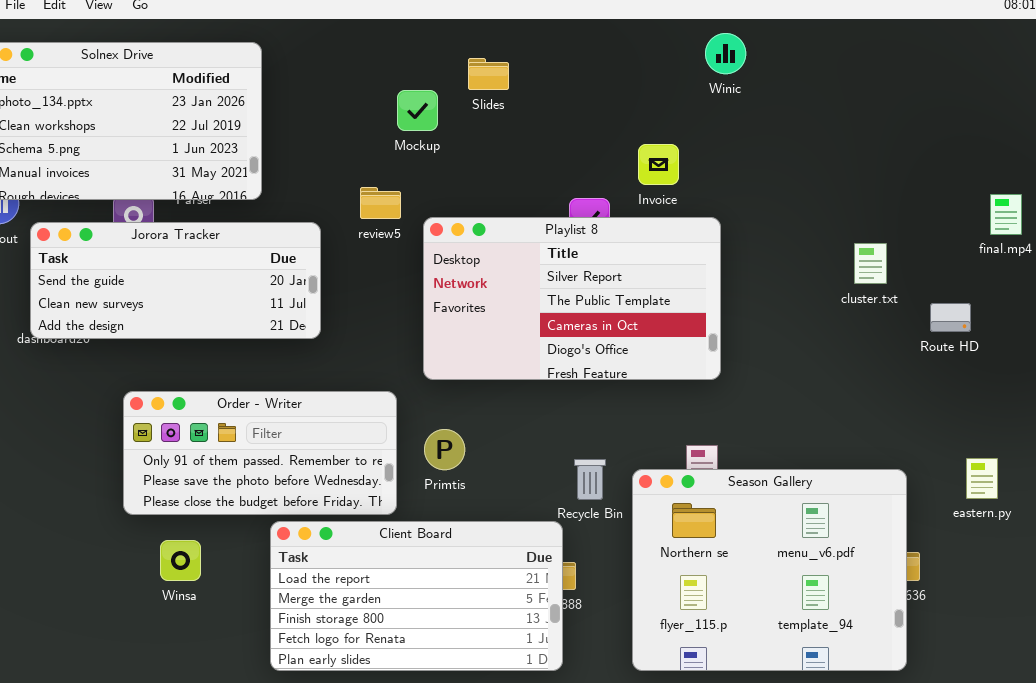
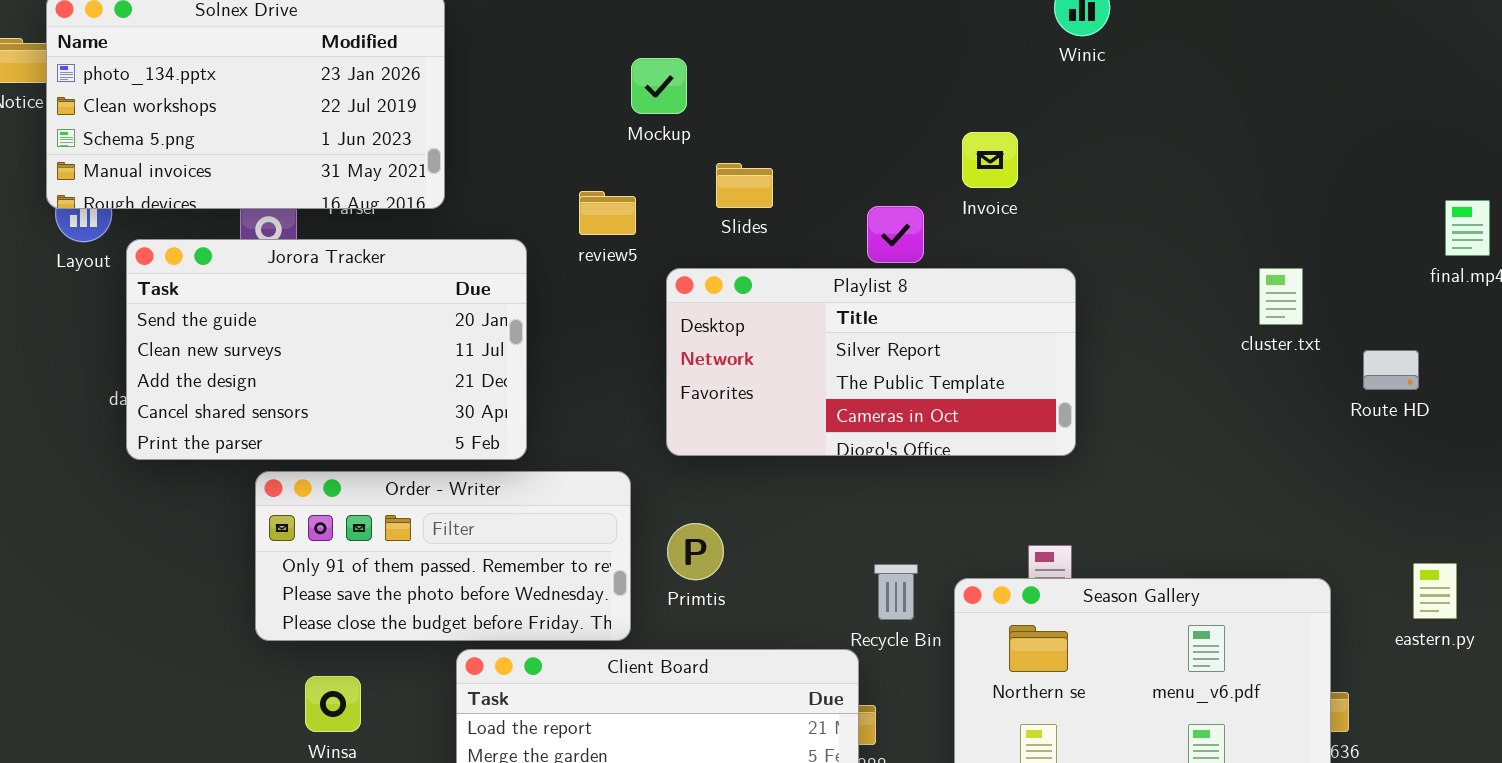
Slides: [468,58,509,90] -> [716,163,773,208], moved
Playlist 8: [423,217,721,380] -> [666,268,1076,456], resized
Jorora Tracker: [30,222,321,339] -> [126,239,527,460], resized

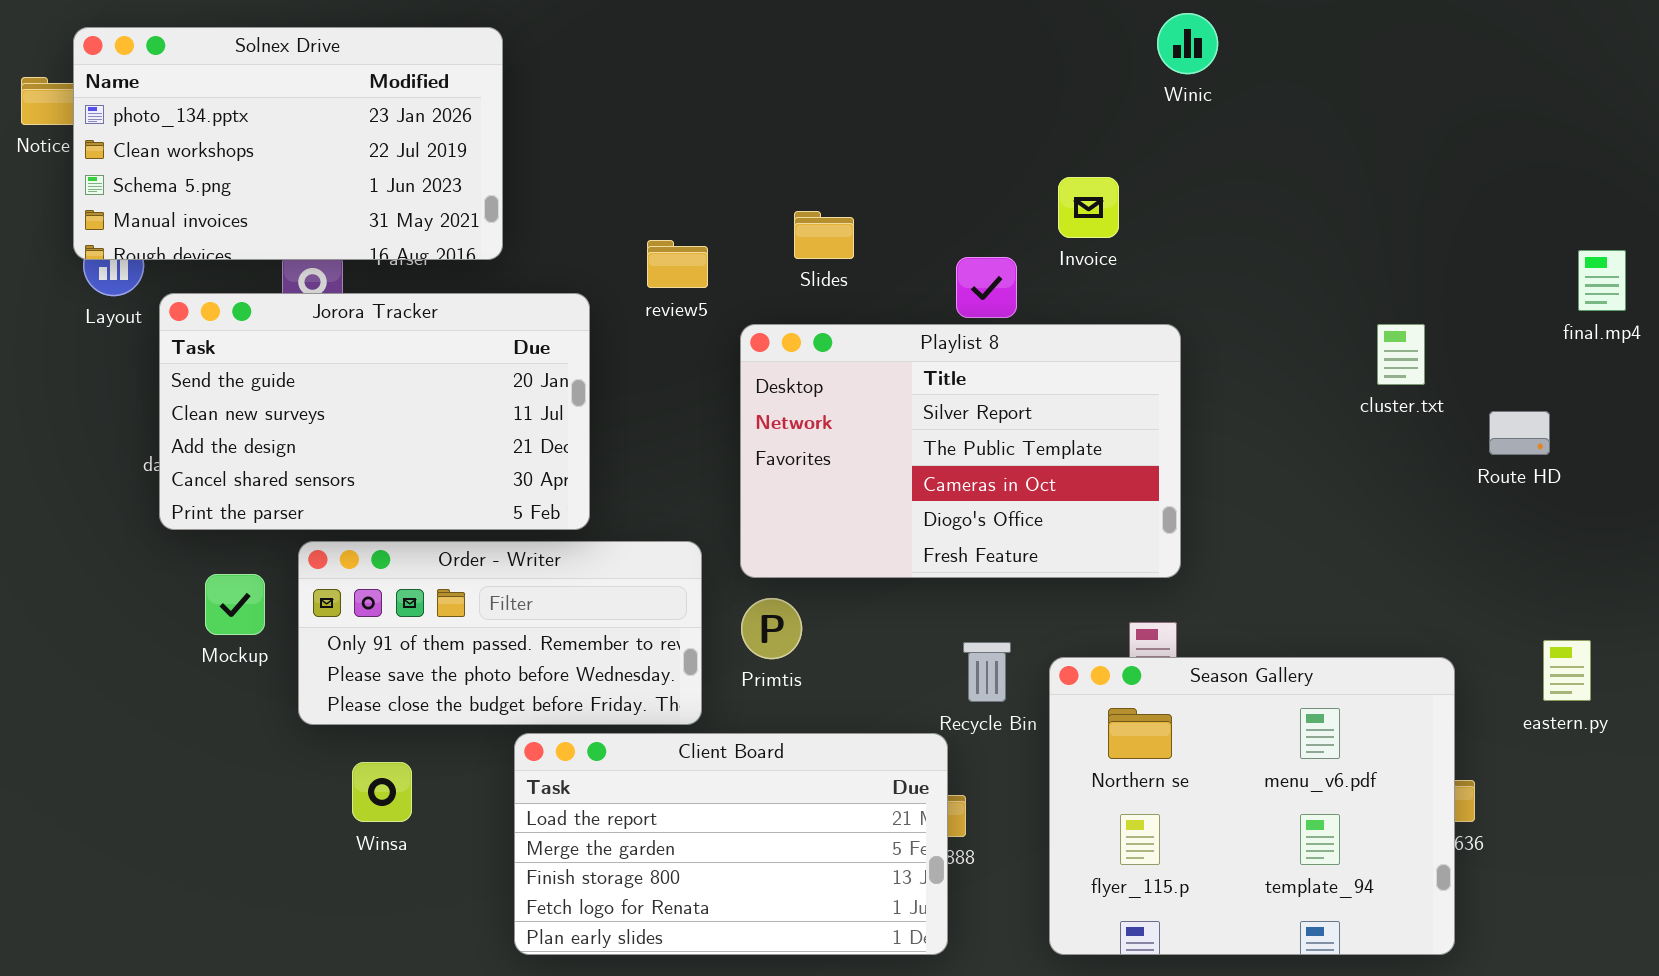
Mockup: [631,58,687,114] -> [205,574,265,635], moved
Playlist 8: [666,268,1076,456] -> [740,324,1181,578], resized

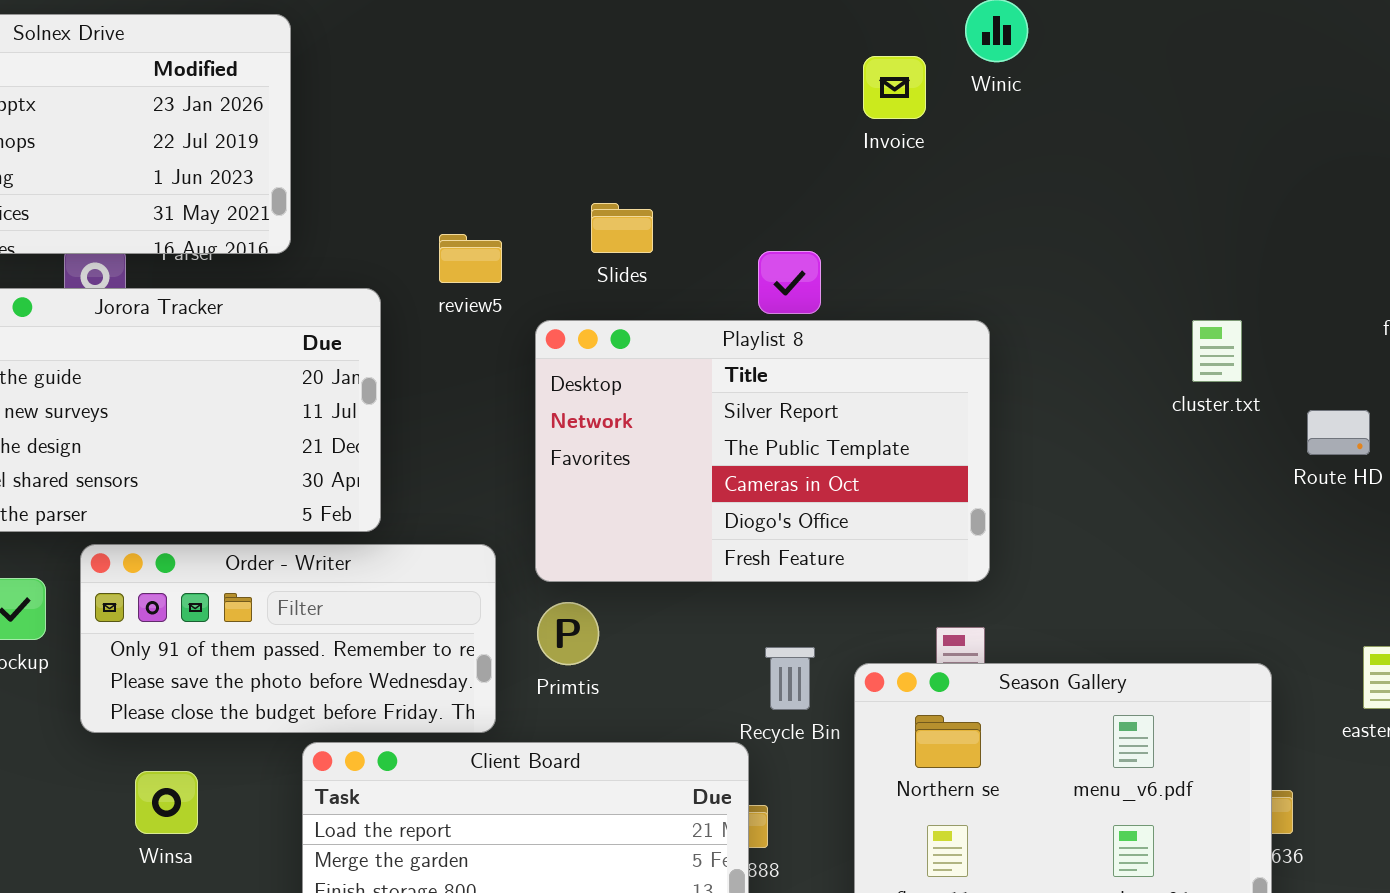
Invoice: [1058,177,1119,238] -> [863,56,926,119], moved

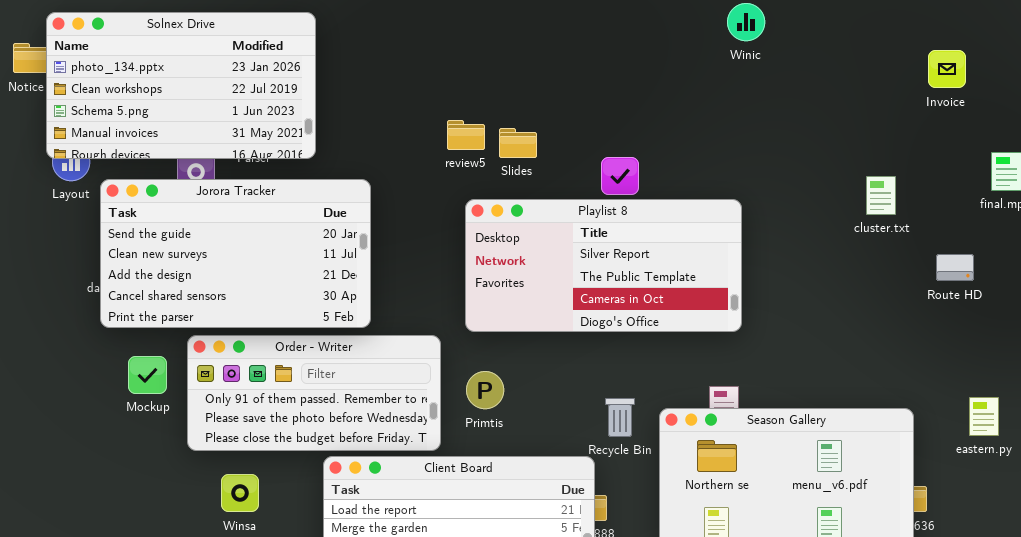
Invoice: [863,56,926,119] -> [928,50,966,88], moved
review5: [439,234,502,283] -> [447,120,485,150], moved
Playlist 8: [535,320,990,582] -> [465,199,742,332], resized
cluster.txt: [1192,320,1242,382] -> [866,176,896,215], moved

